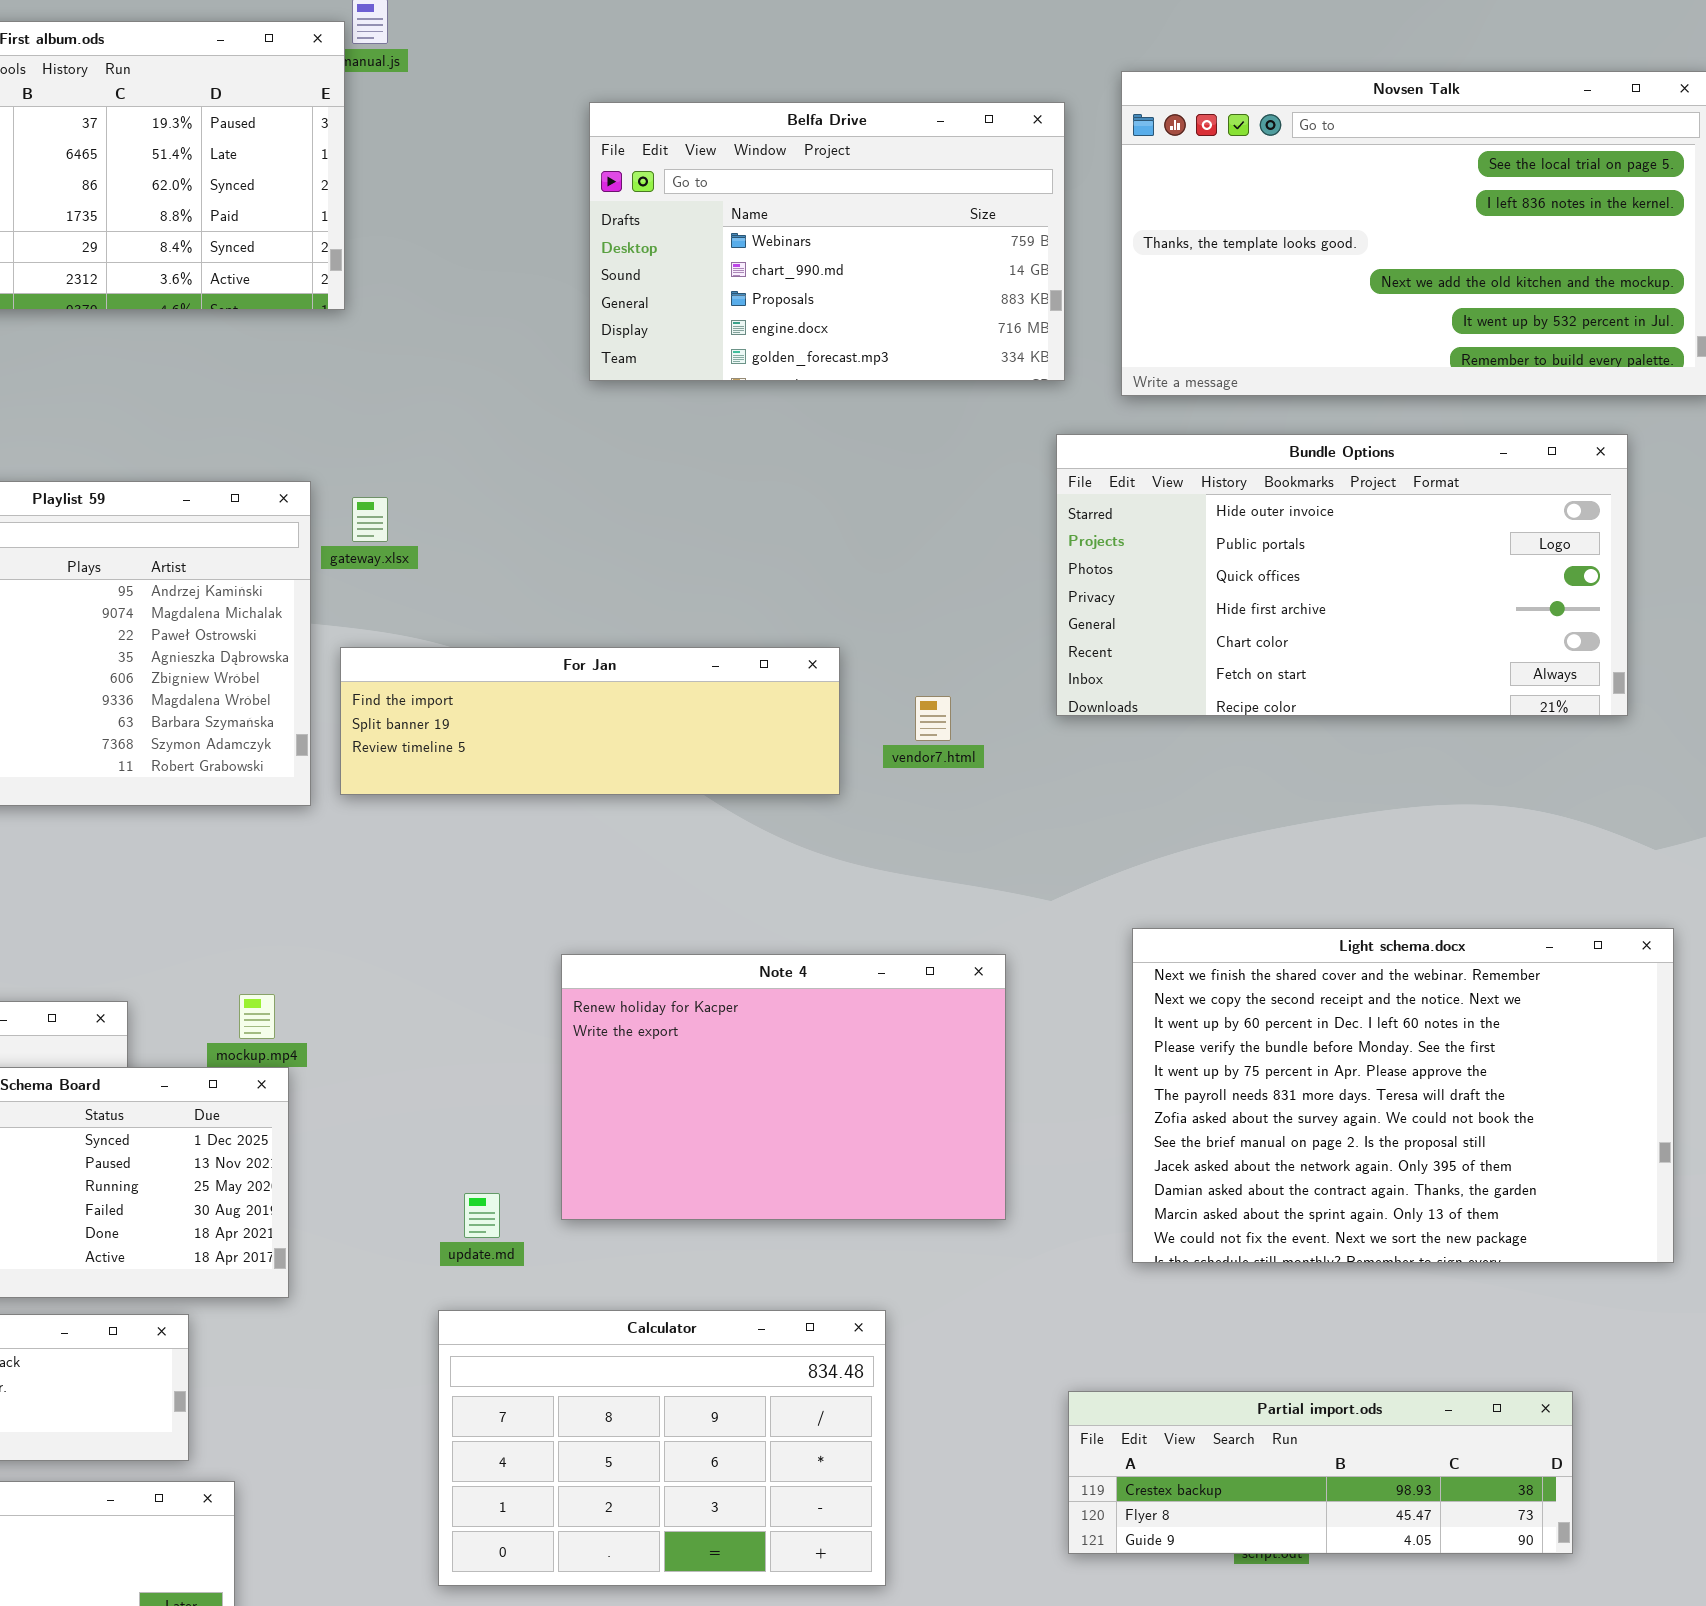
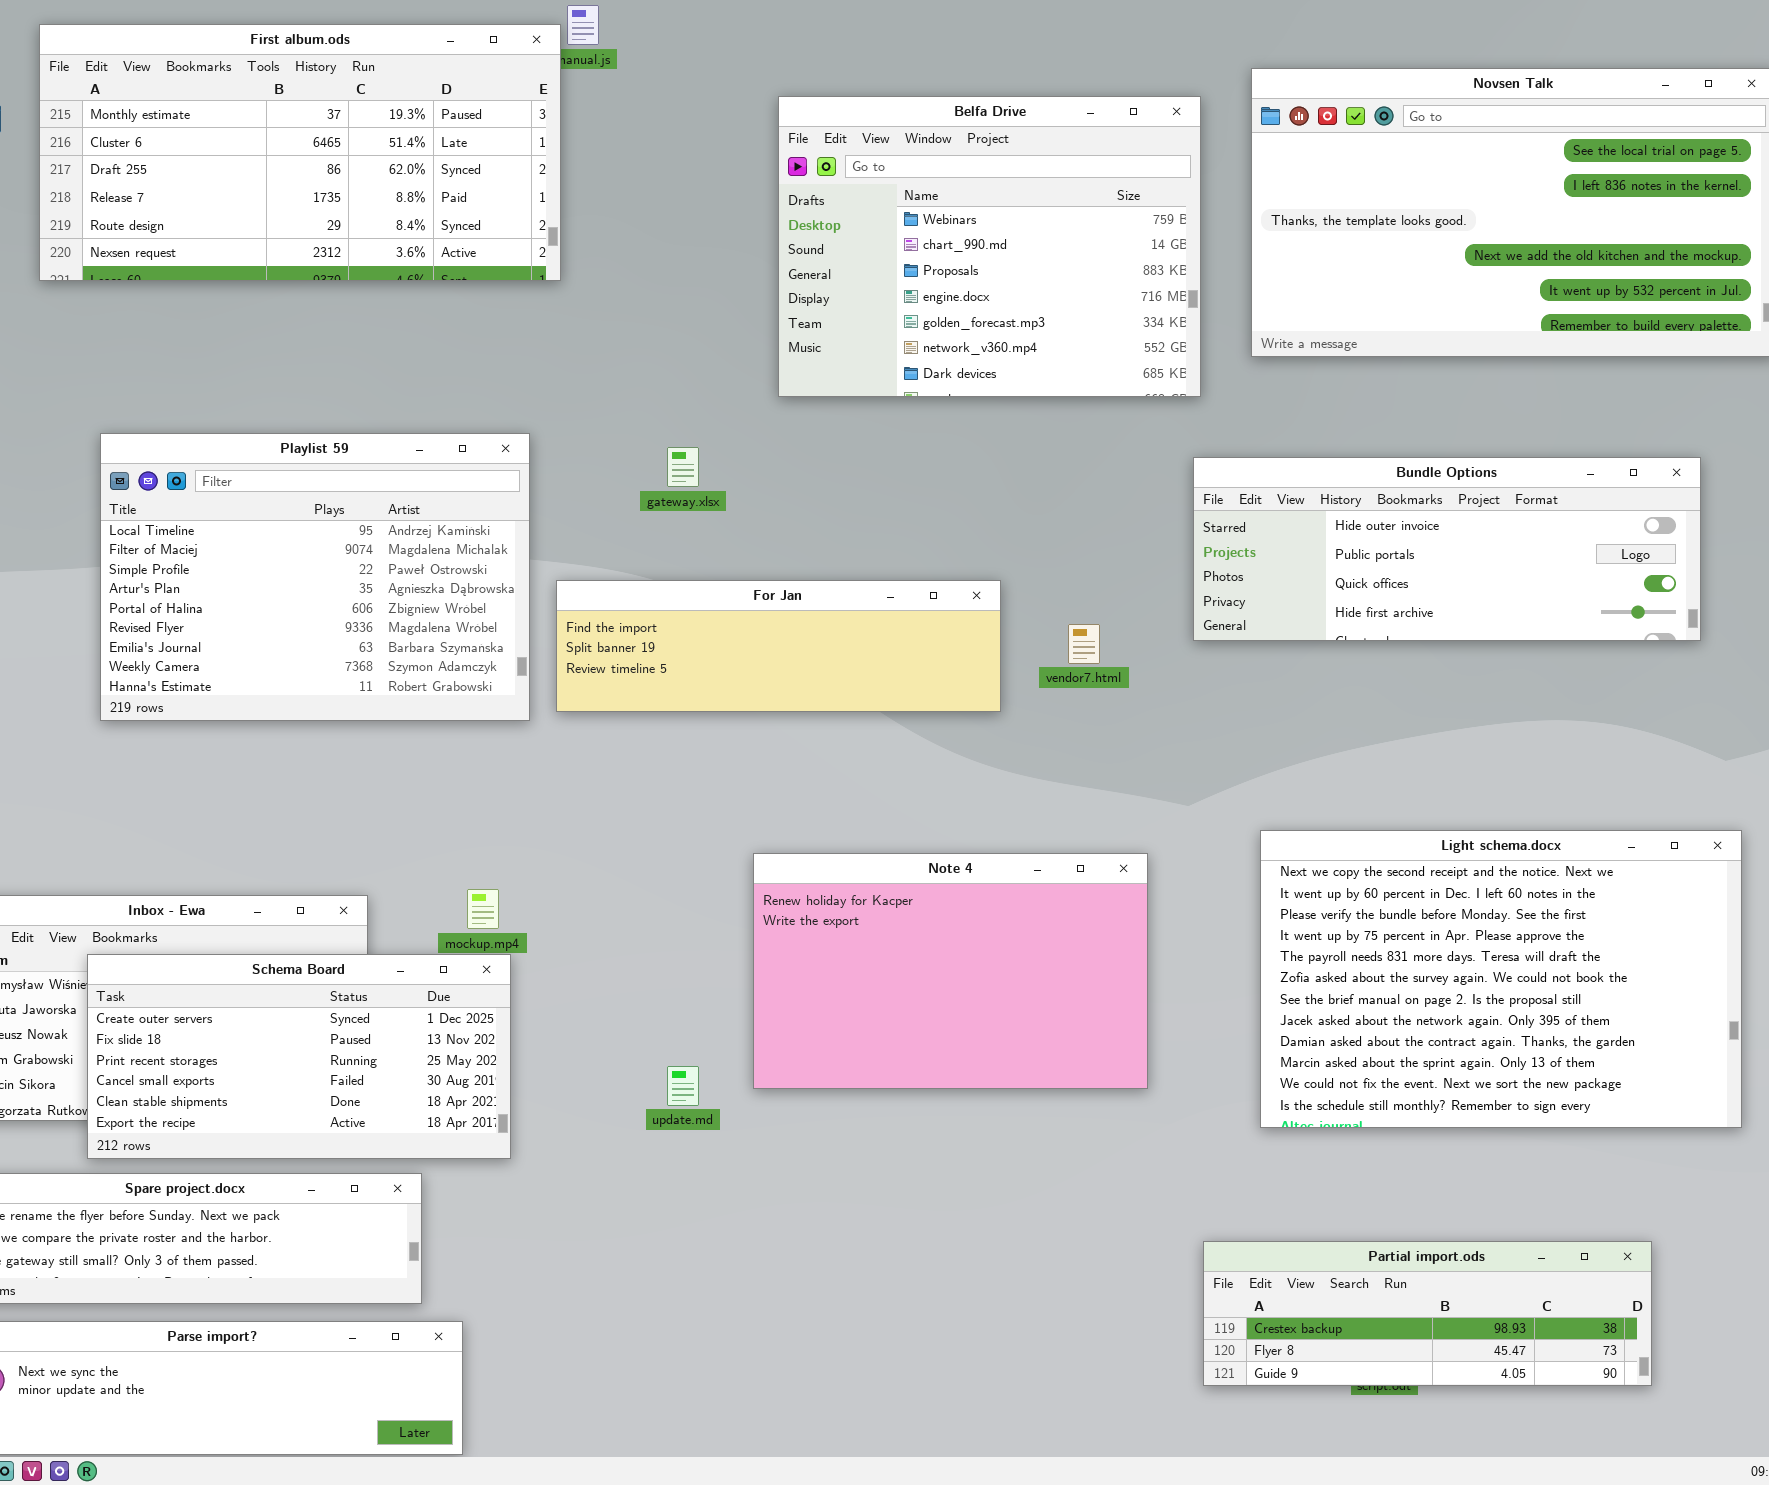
Belfa Drive: [589,102,1065,381] -> [778,96,1201,397], resized
Bundle Options: [1056,434,1628,716] -> [1193,457,1701,641], resized
gateway.xlsx: [352,497,388,542] -> [667,447,699,487], moved
Light schema.docx: [1132,928,1674,1263] -> [1260,830,1742,1128], scrolled down 1 row
Calculator: [438,1310,886,1586] -> none, closed

